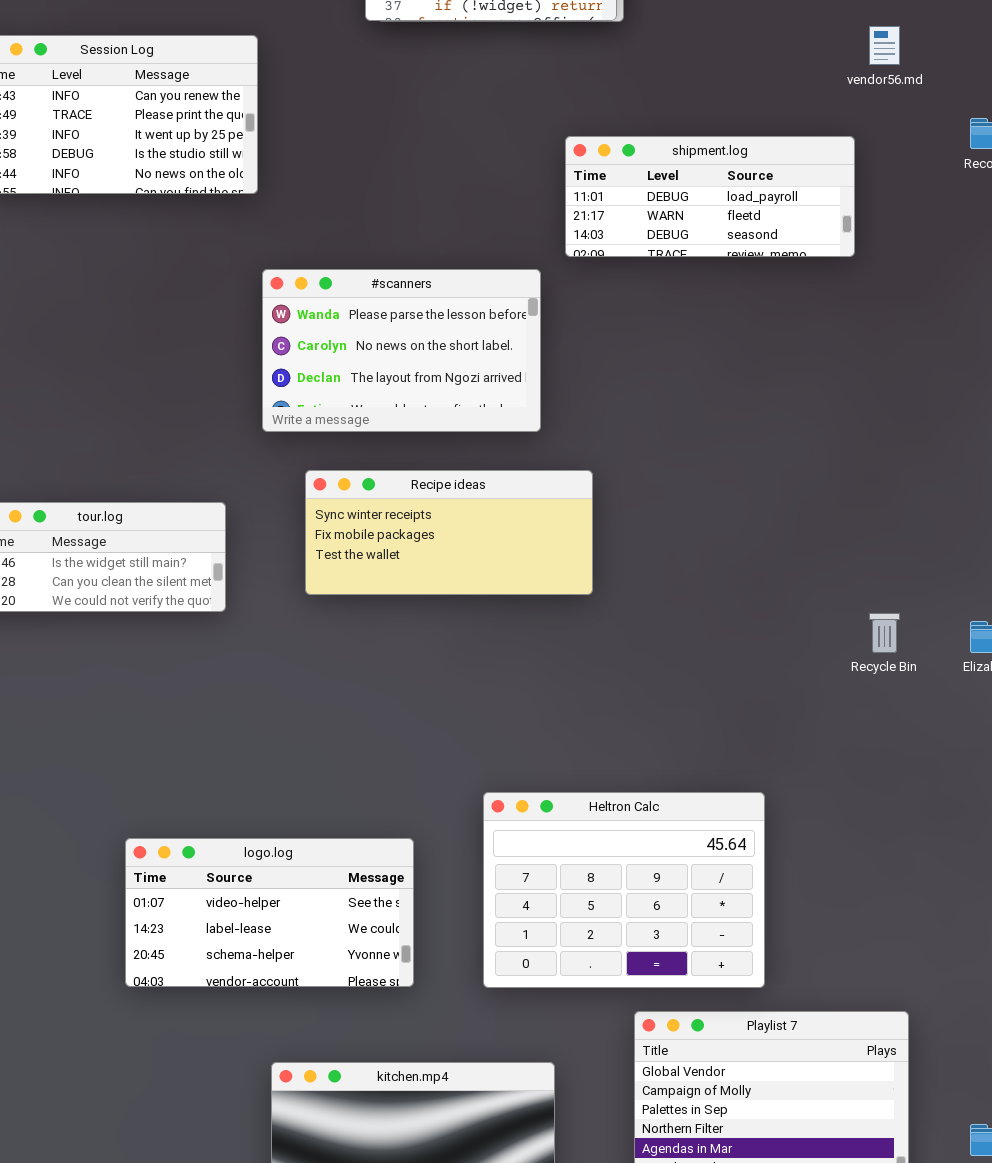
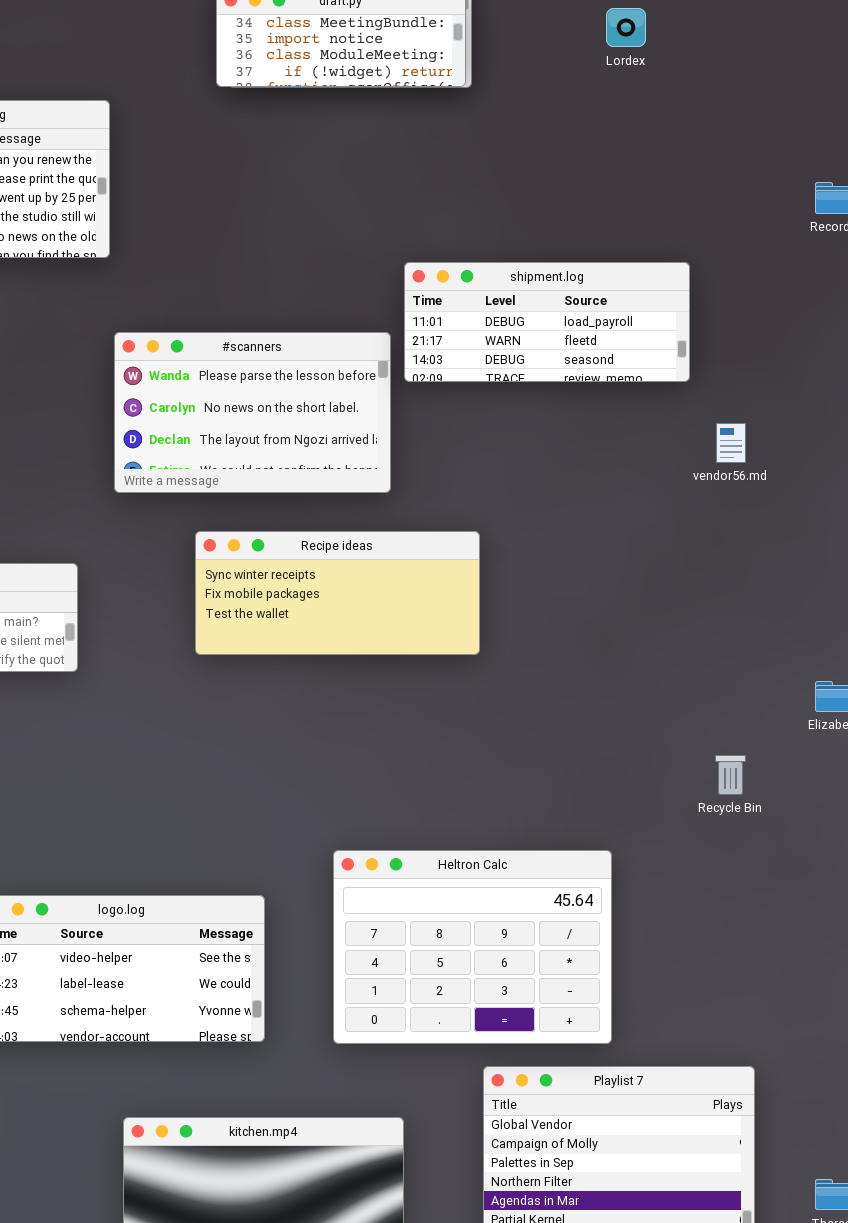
vendor56.md: [869,26,900,65] -> [716,423,746,463], moved
shipment.log: [565,136,855,257] -> [404,262,690,382], moved
Recipe ideas: [305,470,593,595] -> [195,531,480,655], moved
Recycle Bin: [869,613,900,653] -> [715,755,746,795], moved

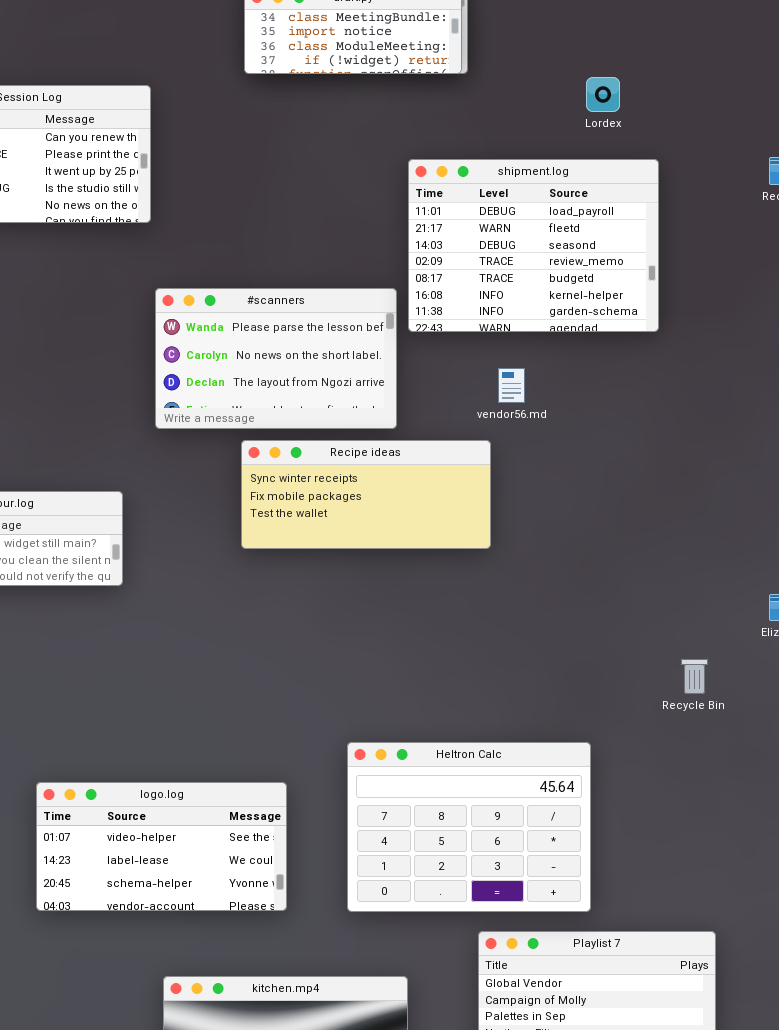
Lordex: [606,8,646,47] -> [586,77,620,112], moved
shipment.log: [404,262,690,382] -> [408,159,659,332], resized
vendor56.md: [716,423,746,463] -> [498,368,525,403], moved
Recipe ideas: [195,531,480,655] -> [241,440,491,549], moved

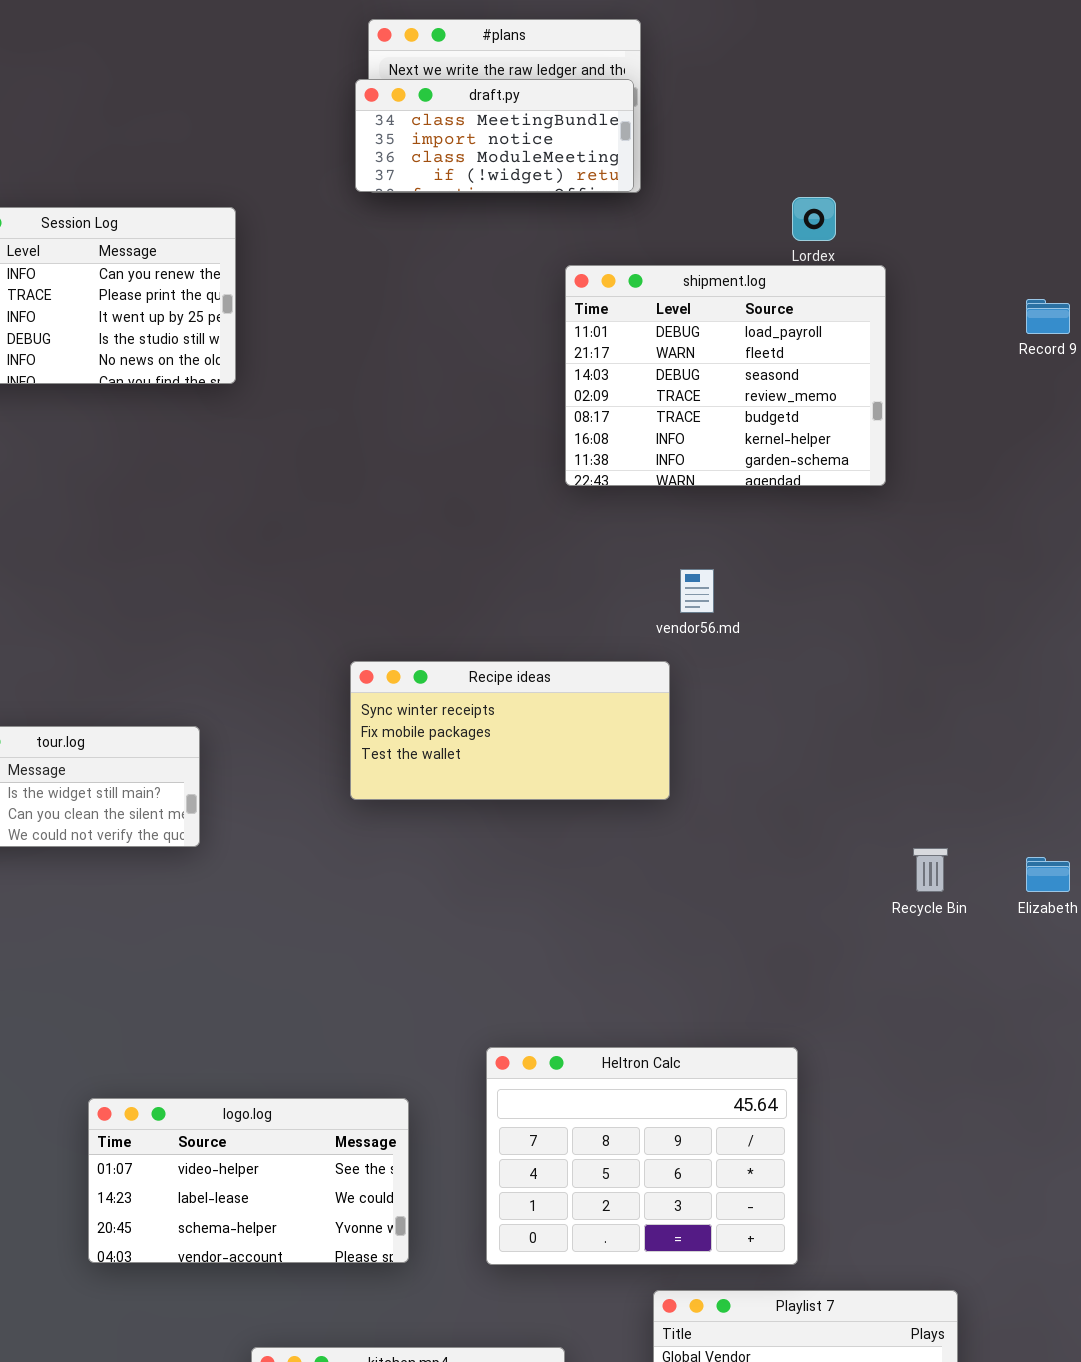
shipment.log: [408,159,659,332] -> [565,265,886,486], moved
#scanners: [155,288,397,429] -> none, closed
Recycle Bin: [681,659,708,694] -> [913,848,948,892], moved

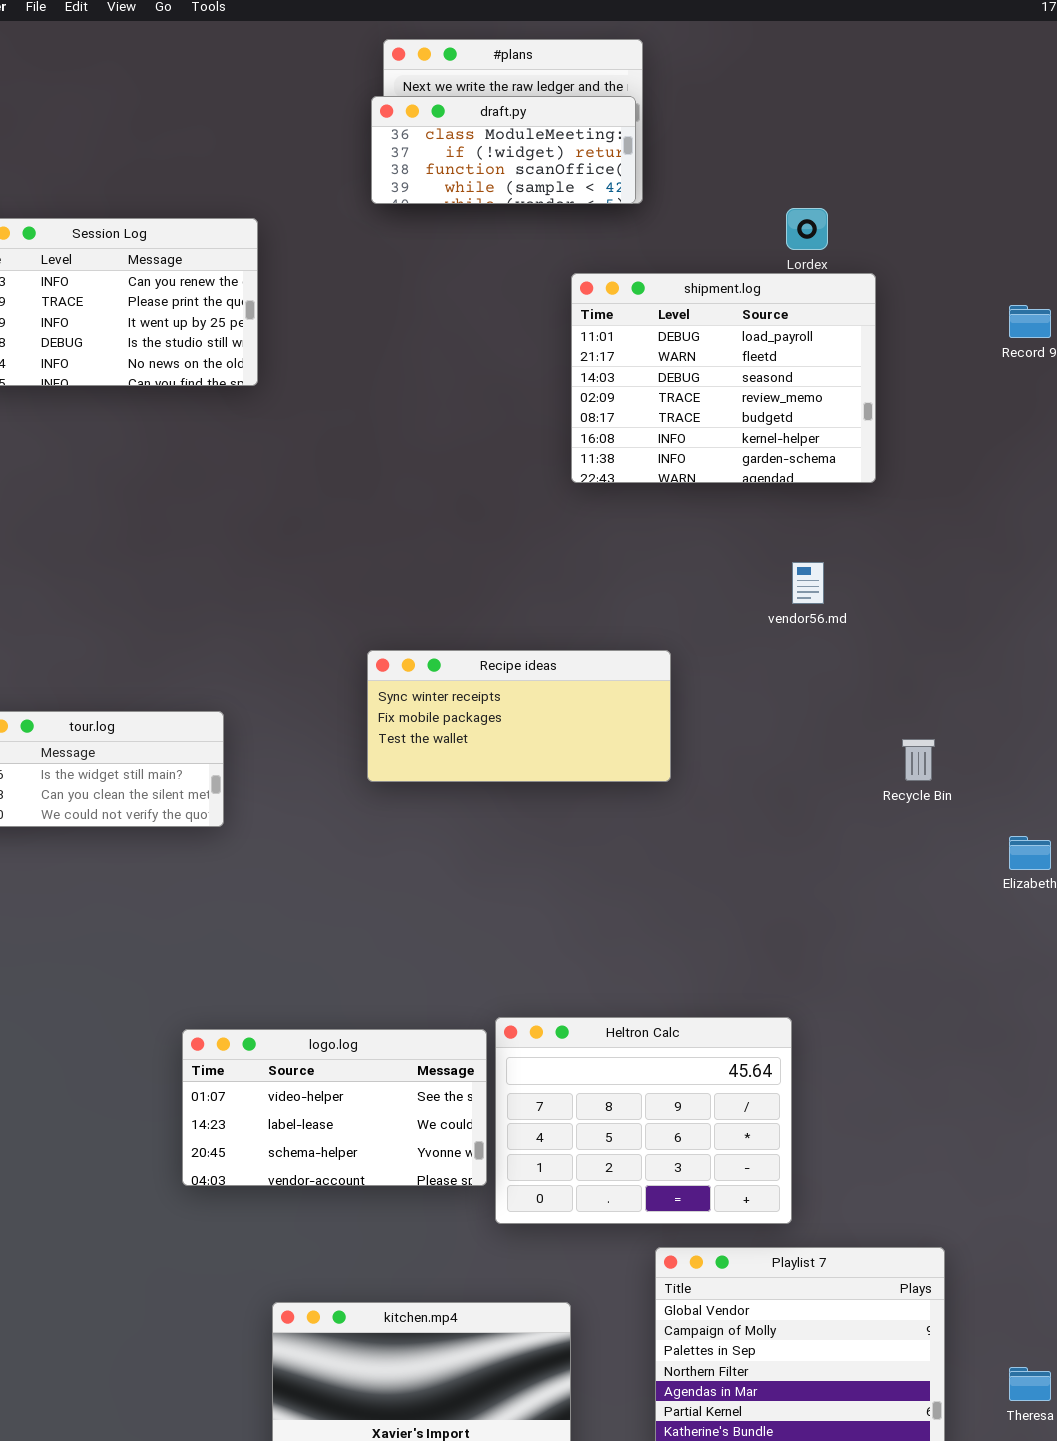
draft.py: [355,79,634,192] -> [371,96,636,204], scrolled down 2 rows
vendor56.md: [680,569,714,613] -> [792,562,824,604], moved
Recycle Bin: [913,848,948,892] -> [902,739,935,781], moved
logo.log: [88,1098,409,1263] -> [182,1029,487,1186], moved

